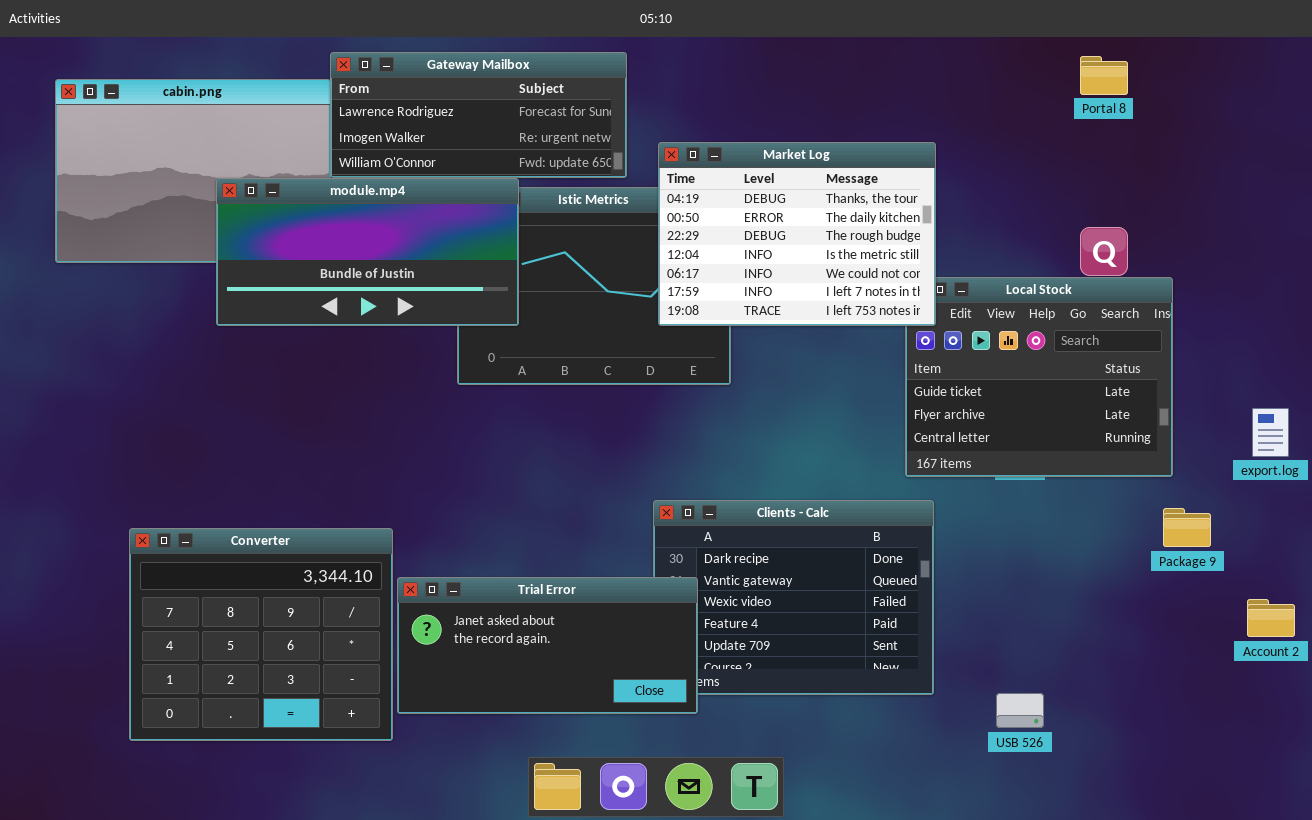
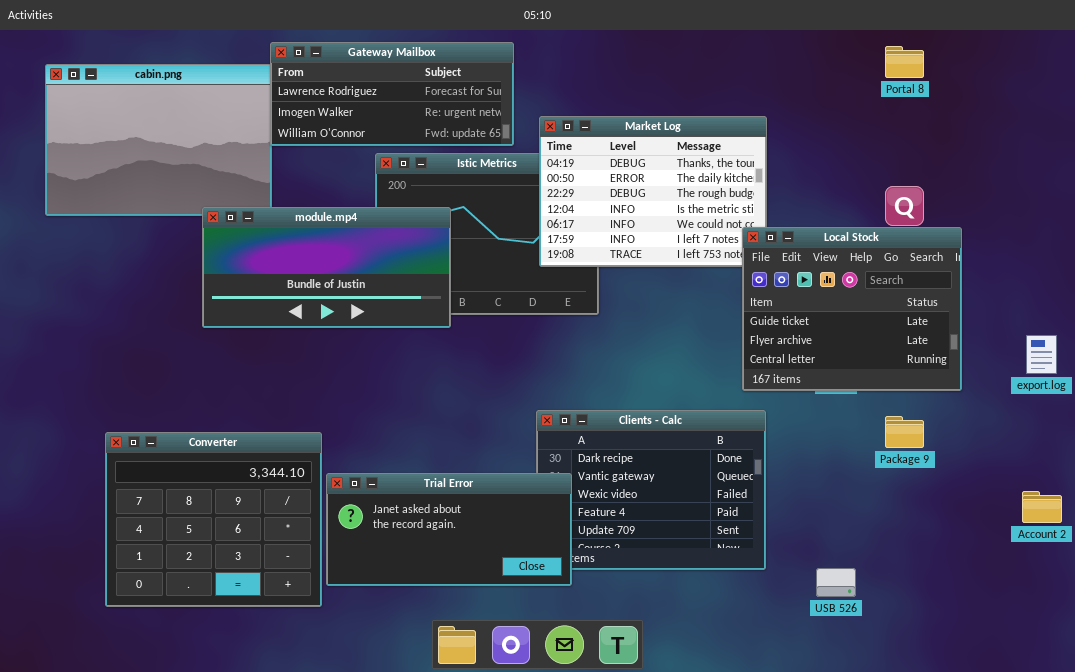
module.mp4: [216,178,519,326] -> [202,207,451,328], moved
Local Stock: [905,277,1173,477] -> [742,227,962,391], raised
Package 9: [1163,508,1211,547] -> [885,416,924,448], moved

